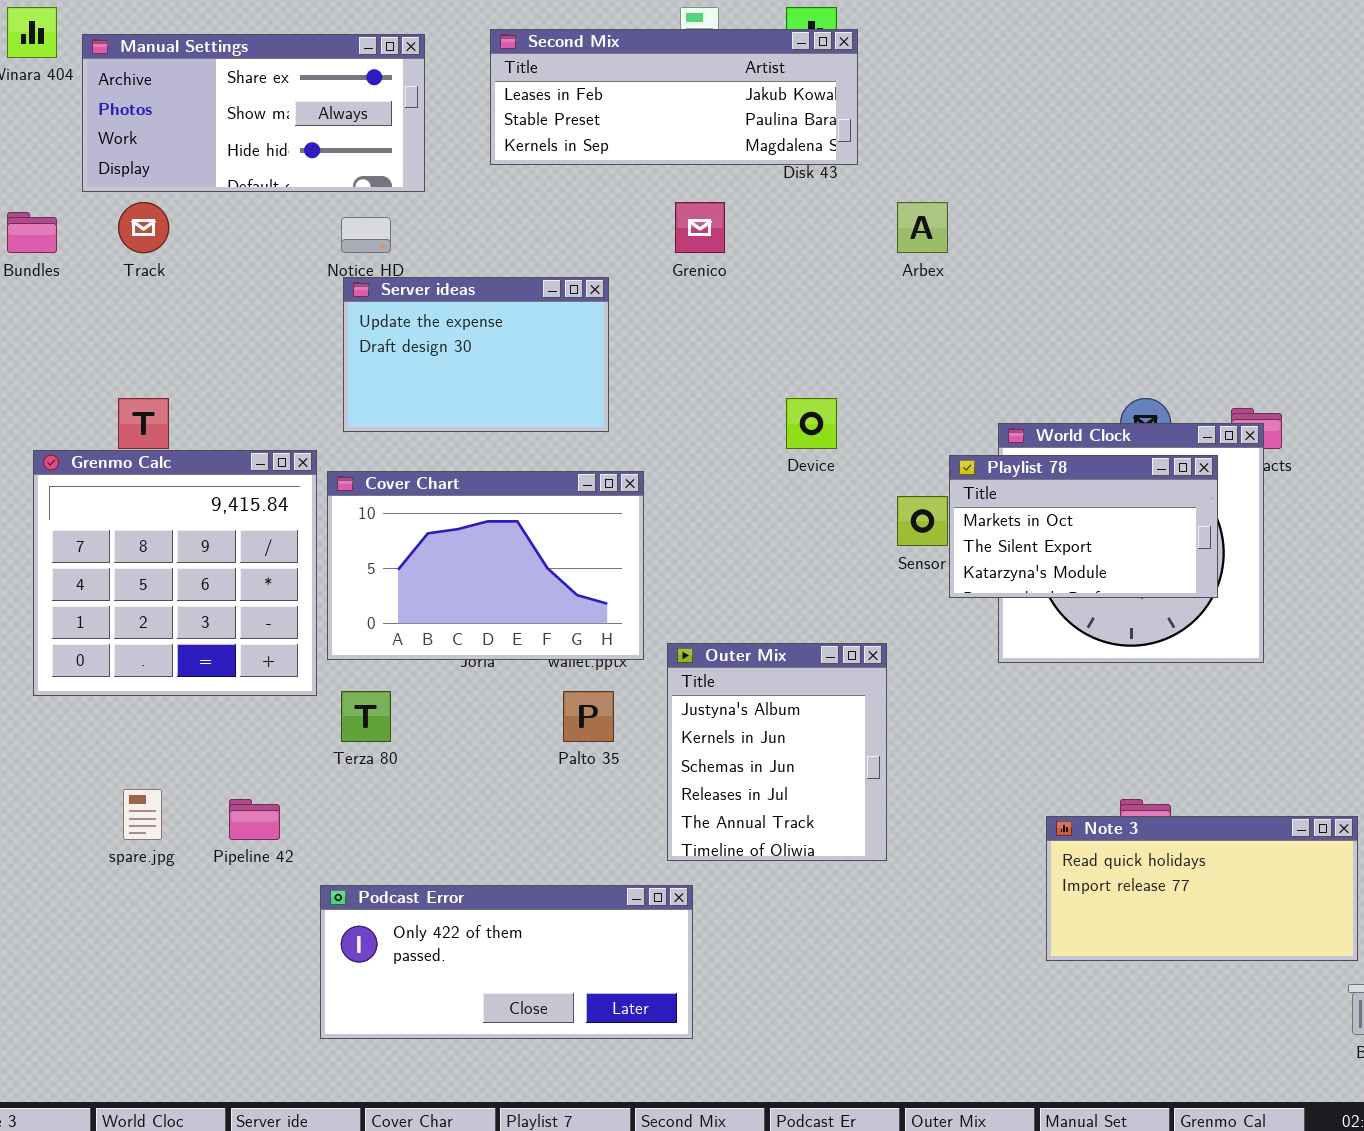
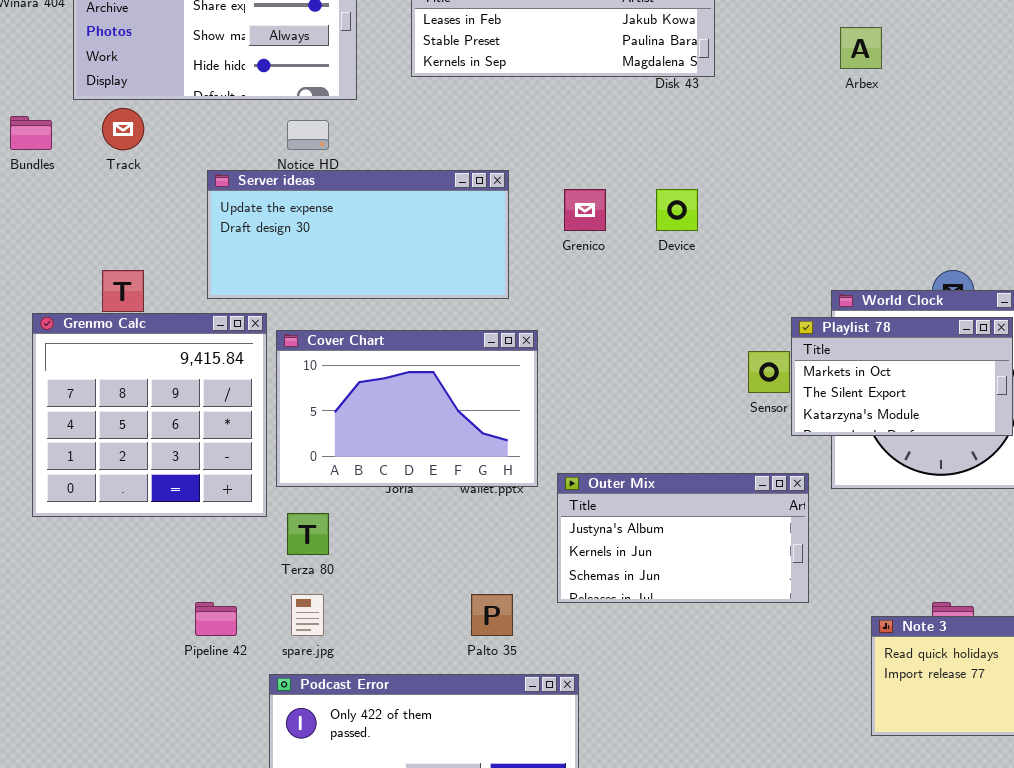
Grenico: [675,202,725,253] -> [564,189,606,231], moved
Arbex: [897,202,948,253] -> [840,27,882,69], moved
Server ideas: [343,277,609,432] -> [207,170,509,299], resized
Device: [786,398,837,449] -> [656,189,698,231], moved
Outer Mix: [667,643,887,861] -> [557,473,809,603], resized
Palto 35: [563,691,614,742] -> [471,594,513,636], moved
spare.jpg: [123,789,162,840] -> [291,594,324,636], moved

